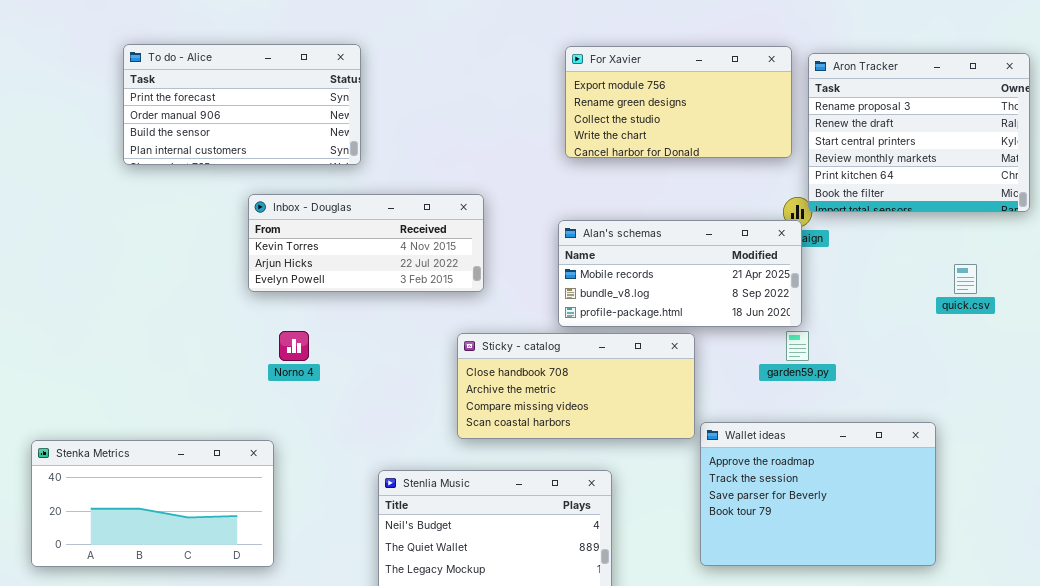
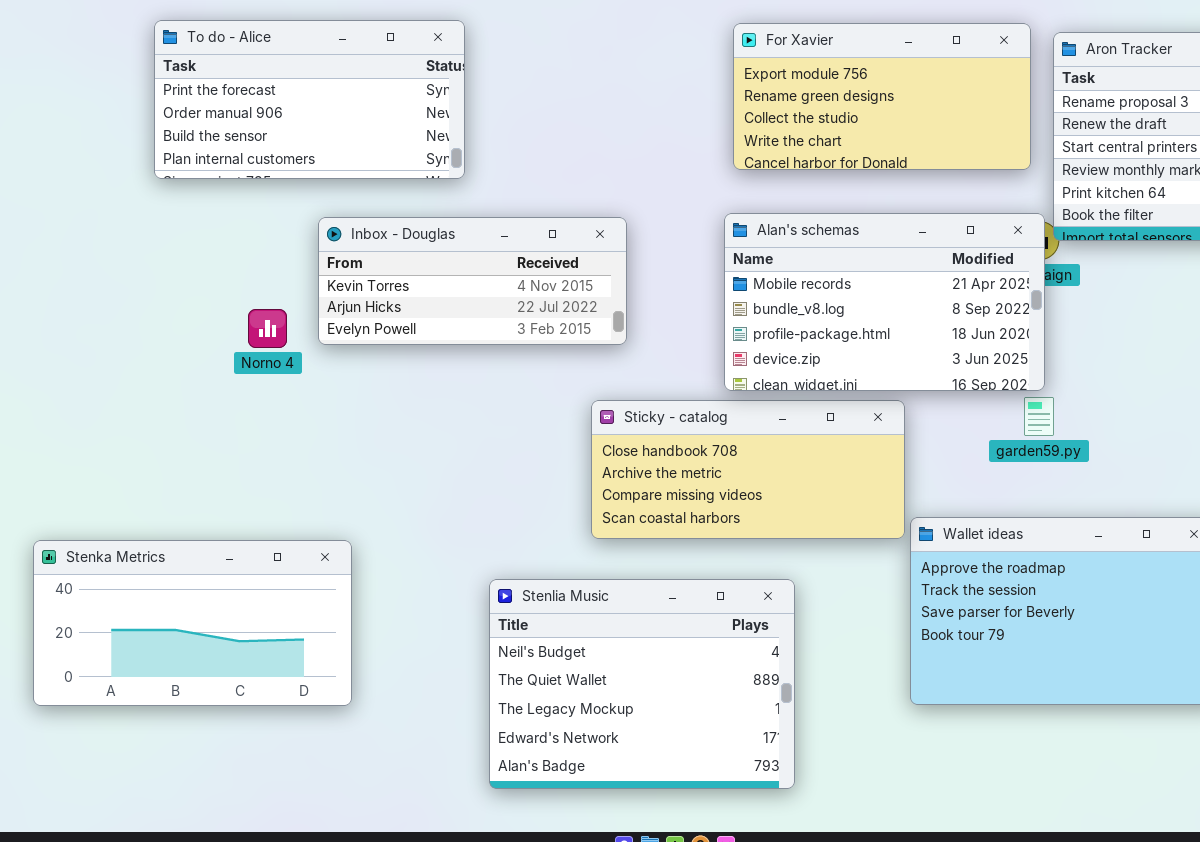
Alan's schemas: [558,220,802,327] -> [724,213,1045,391], resized
Norno 4: [279,331,309,361] -> [248,309,287,348], moved

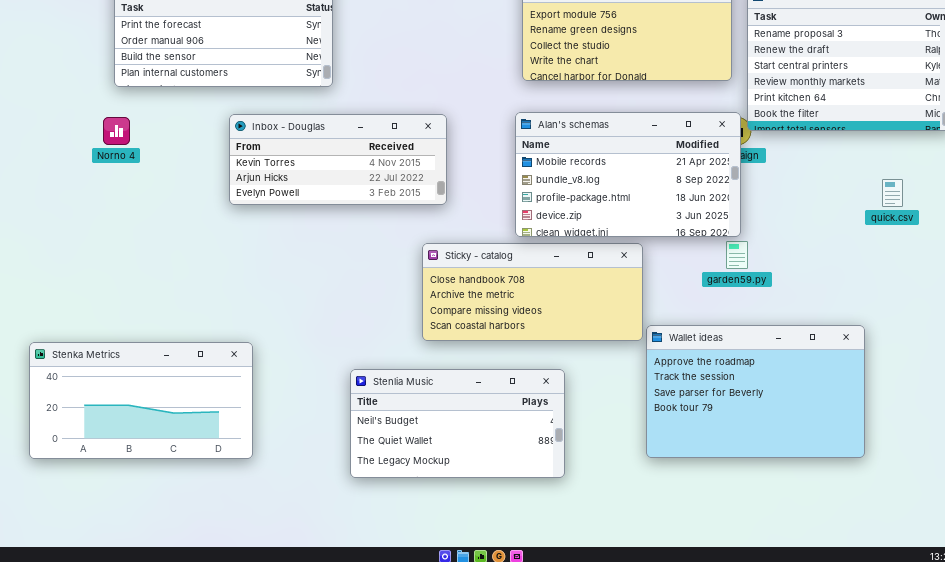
Norno 4: [248,309,287,348] -> [103,117,130,145], moved
Stenlia Music: [489,579,795,789] -> [350,369,565,478], resized

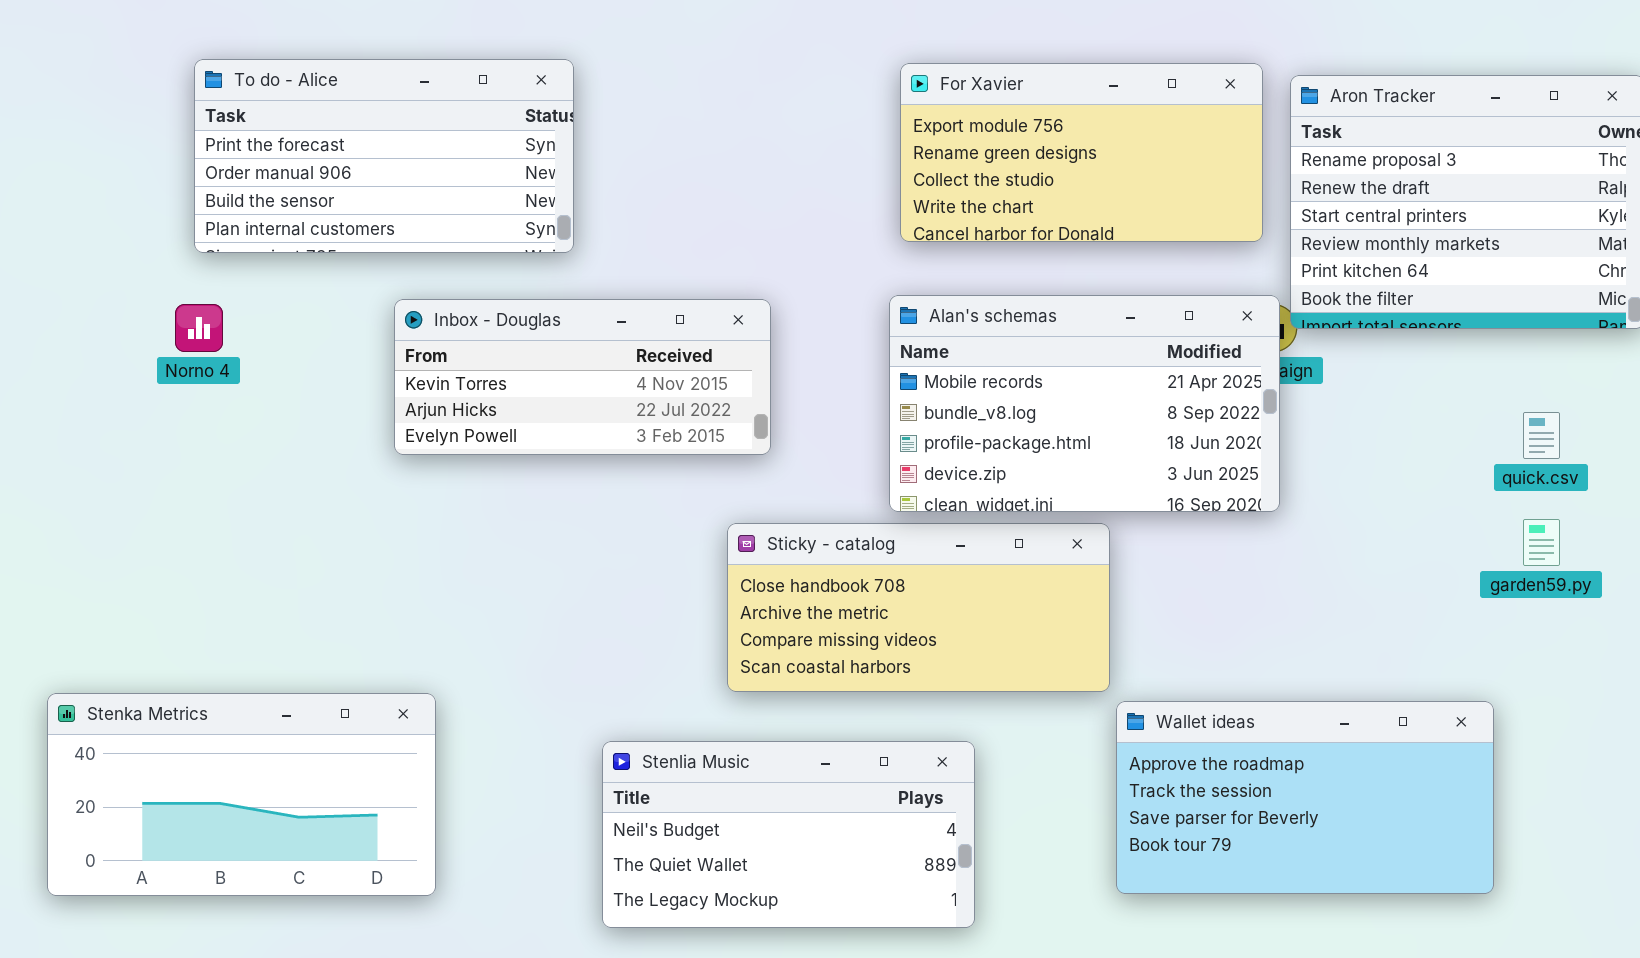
garden59.py: [726,241,748,269] -> [1523,519,1560,566], moved
Wallet ideas: [646,325,865,458] -> [1116,701,1494,894], resized

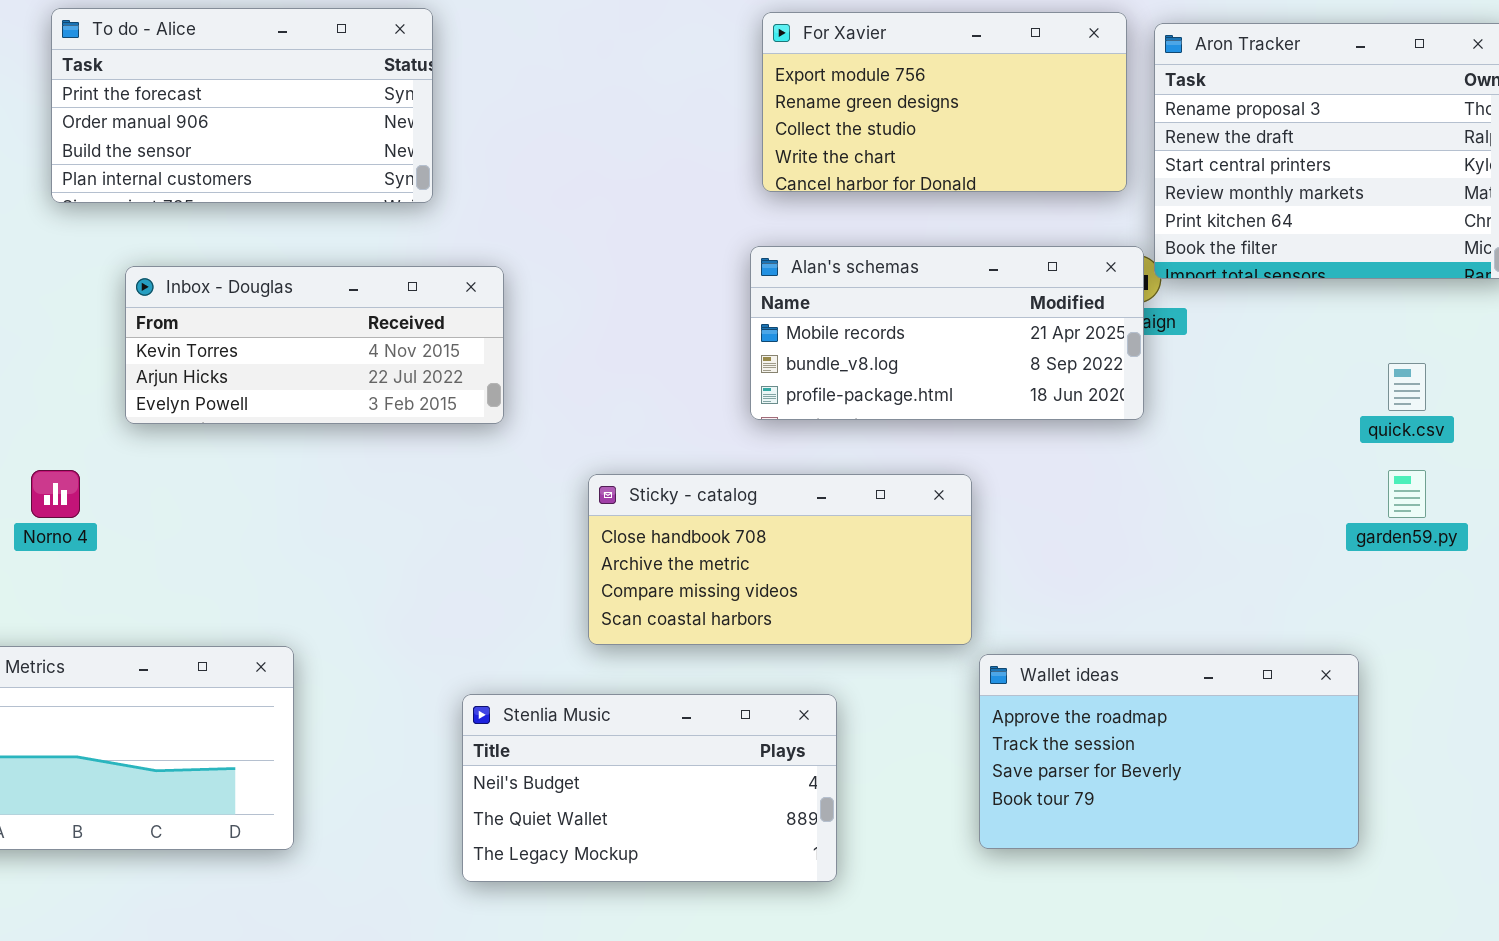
Alan's schemas: [889,295,1280,512] -> [750,246,1144,420], resized
Inbox - Douglas: [394,299,771,455] -> [125,266,504,424], moved
Norno 4: [175,304,223,352] -> [31,470,80,518], moved

